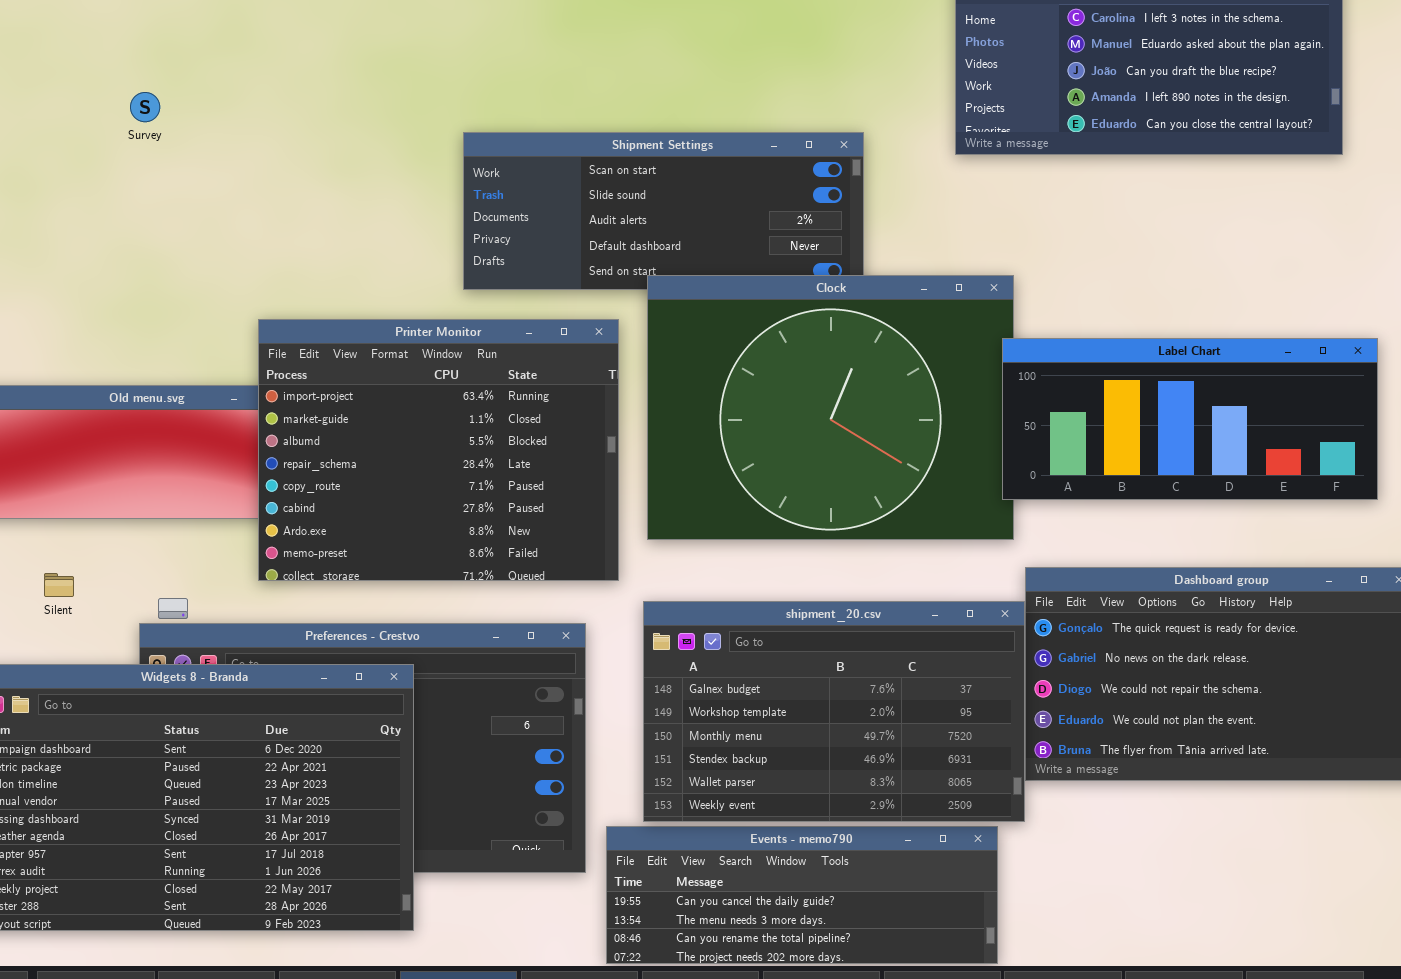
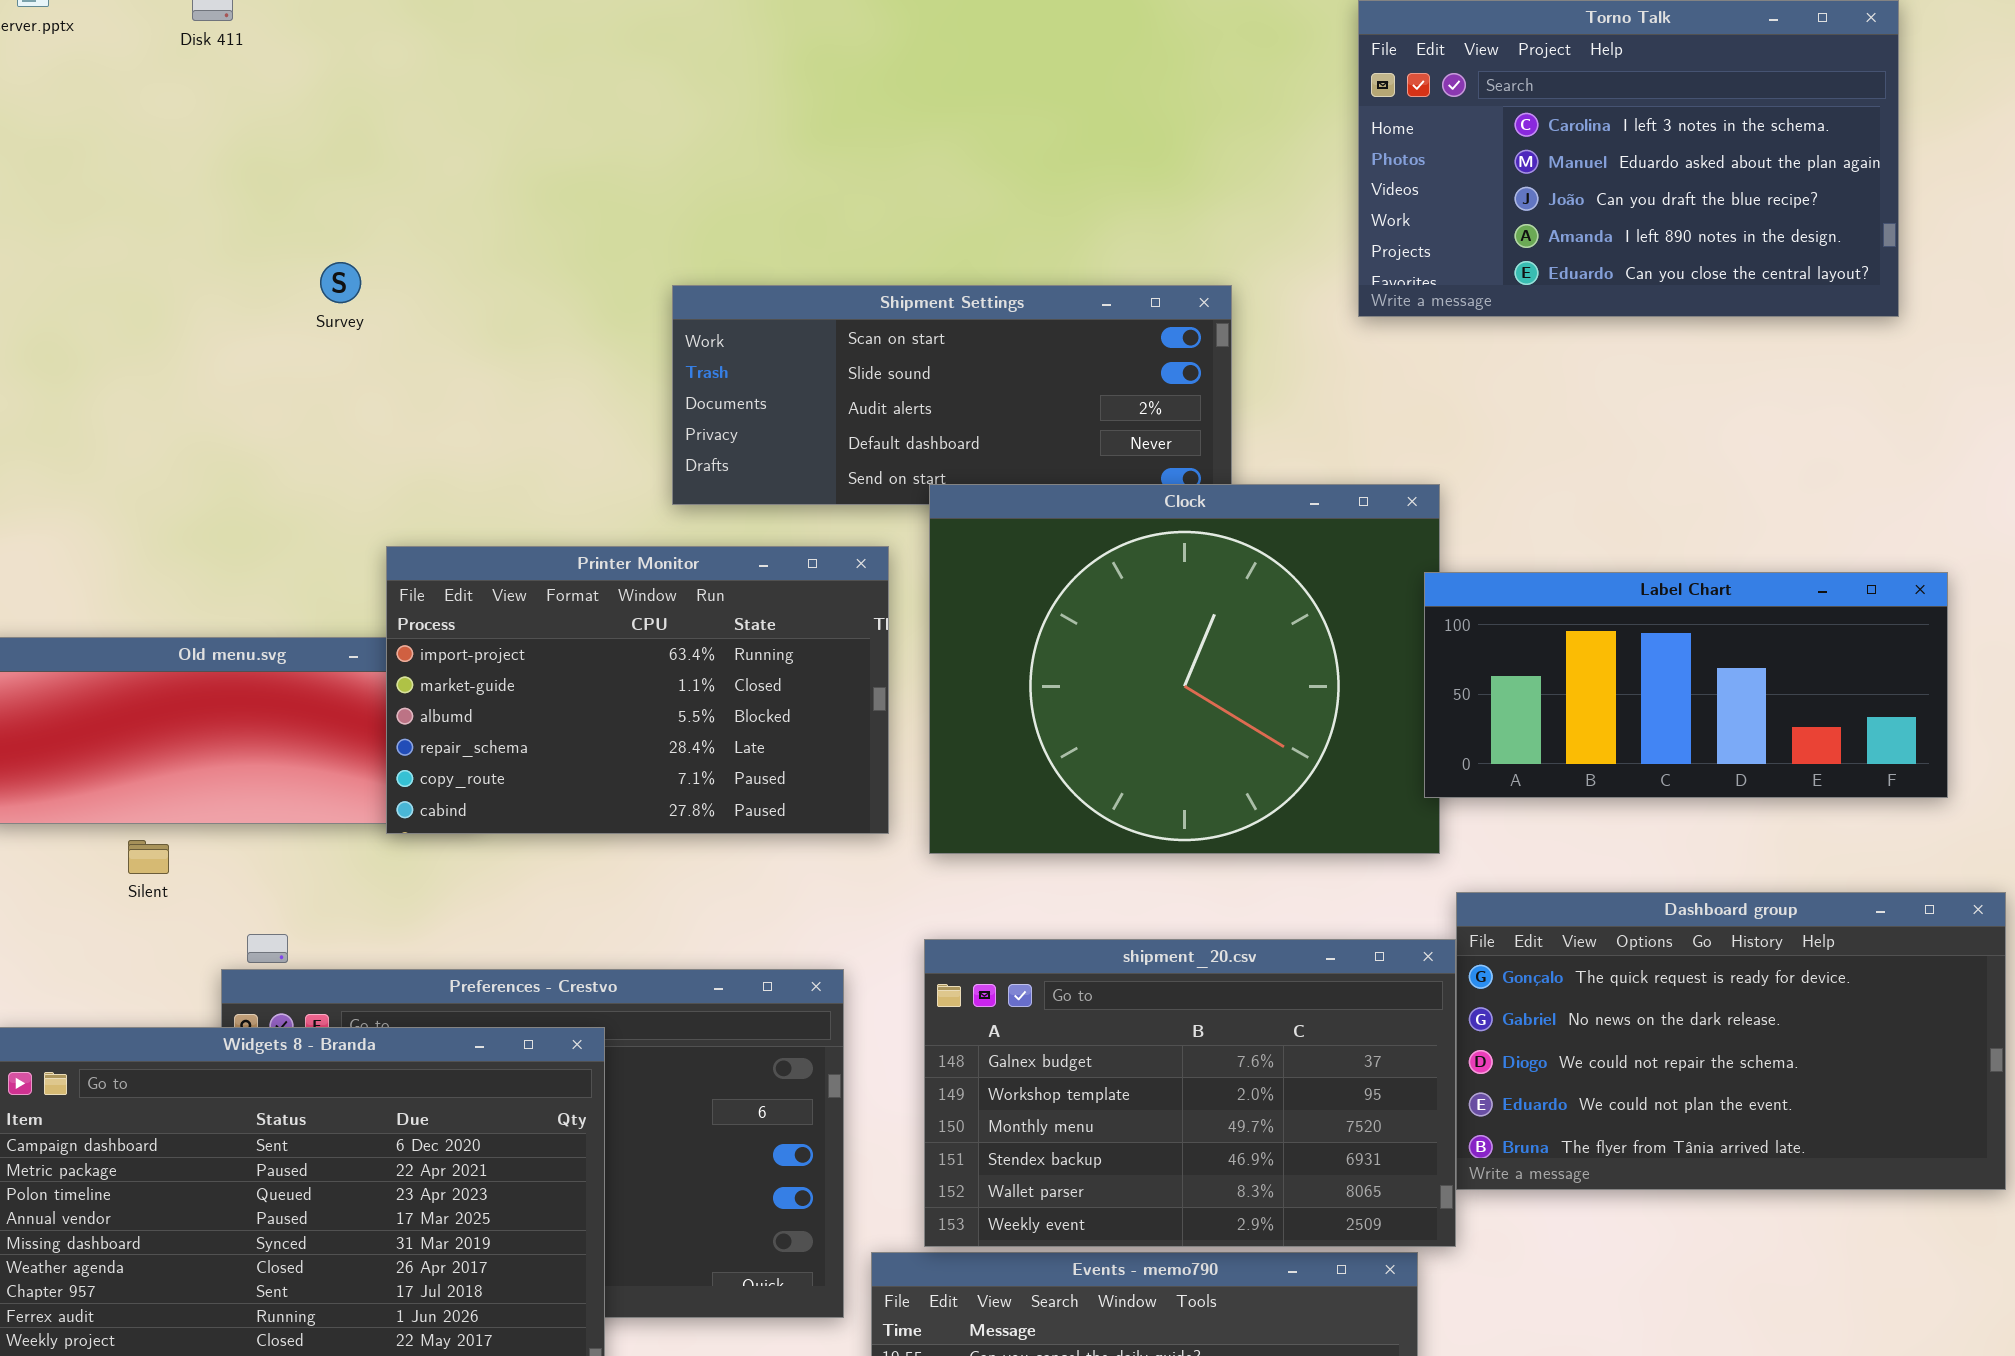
Survey: [130,92,160,122] -> [320,262,361,303], moved
Printer Monitor: [258,319,619,581] -> [386,546,889,834], resized
Silent: [44,573,74,597] -> [128,840,169,874], moved

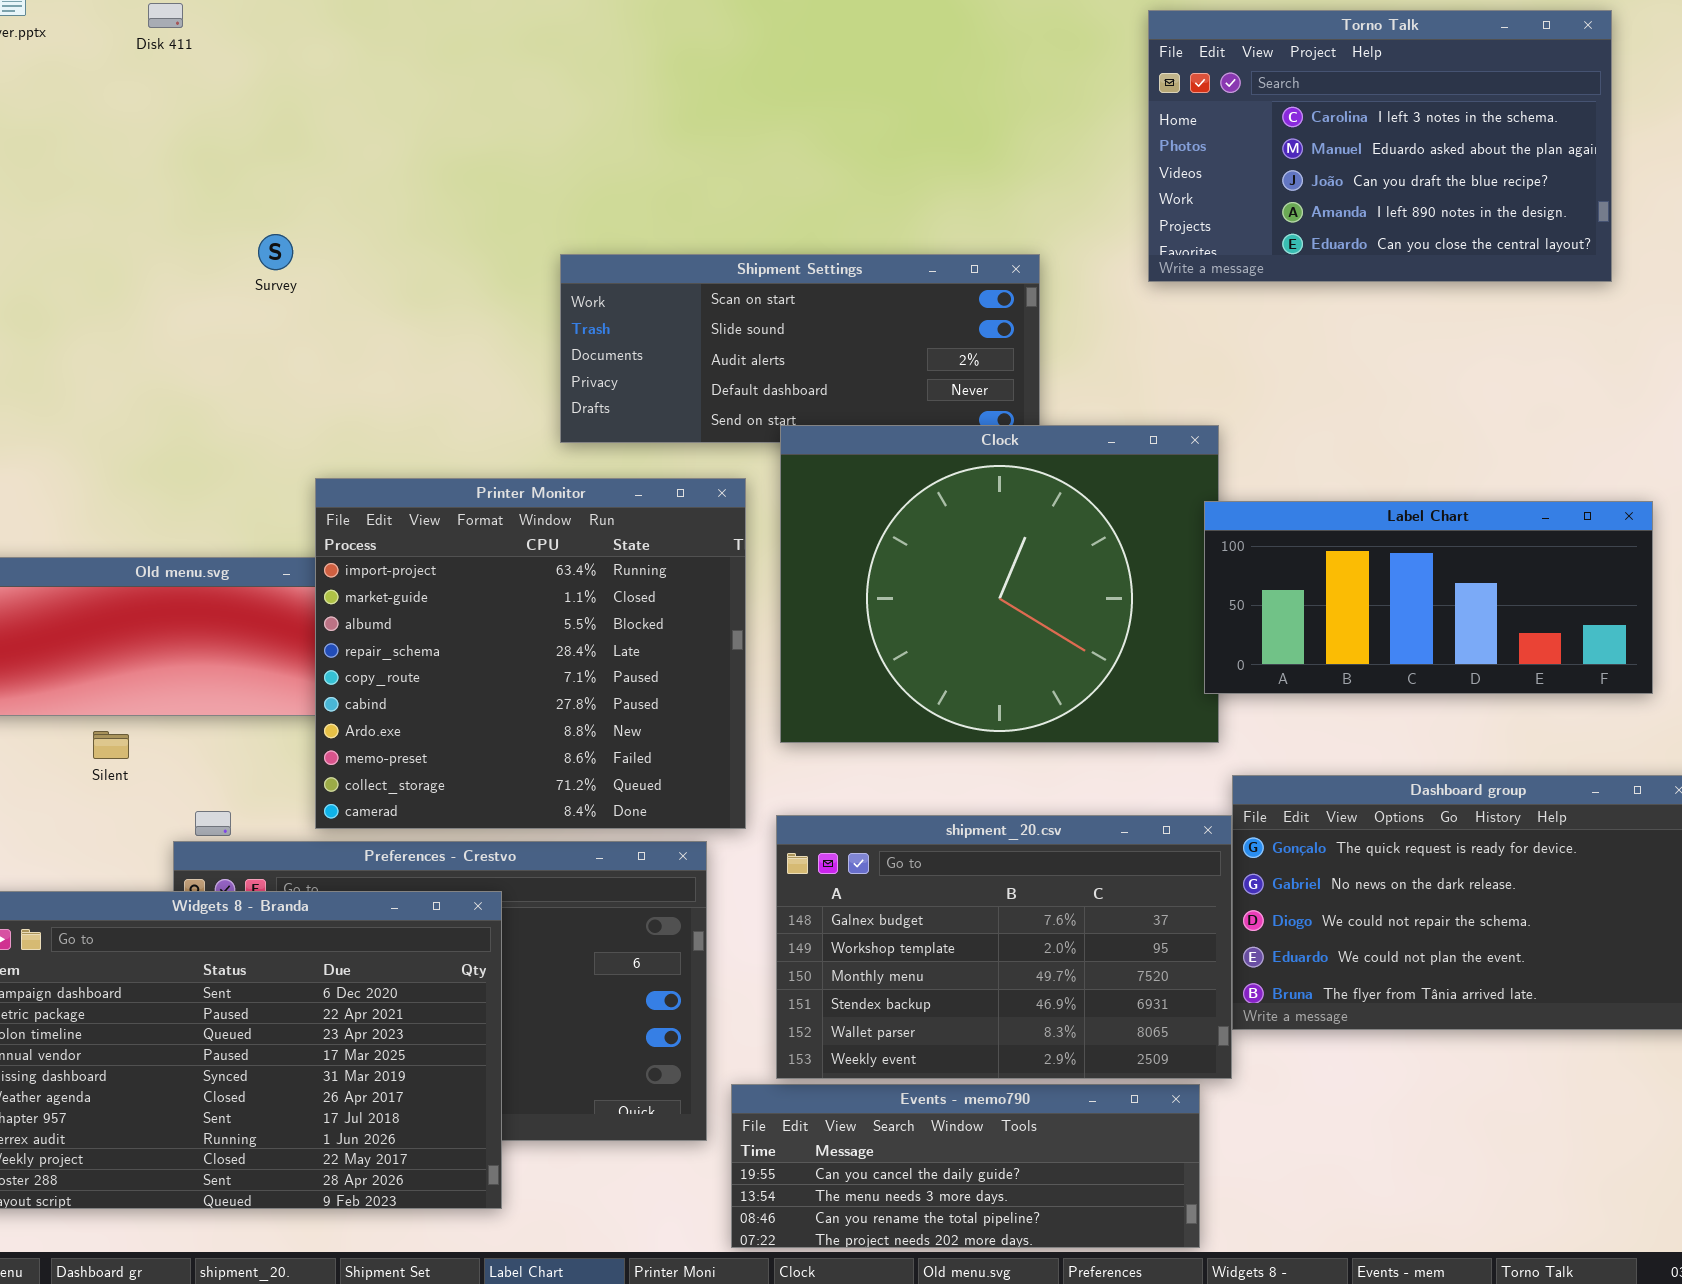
Printer Monitor: [386,546,889,834] -> [315,478,746,829], resized

